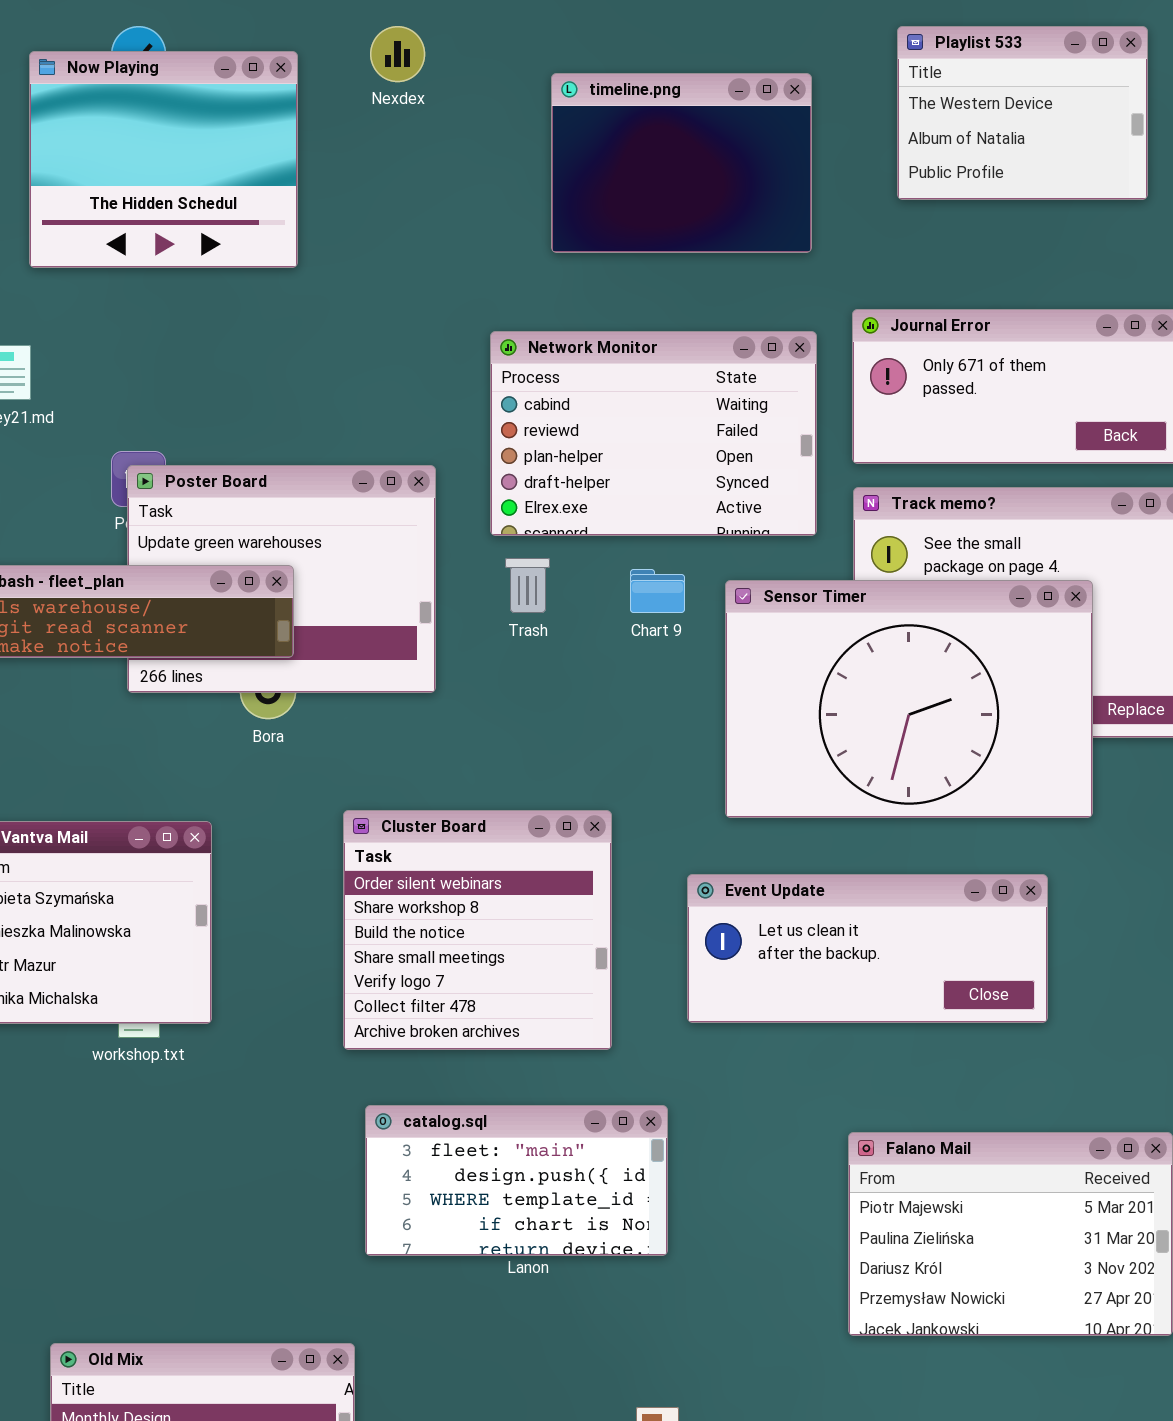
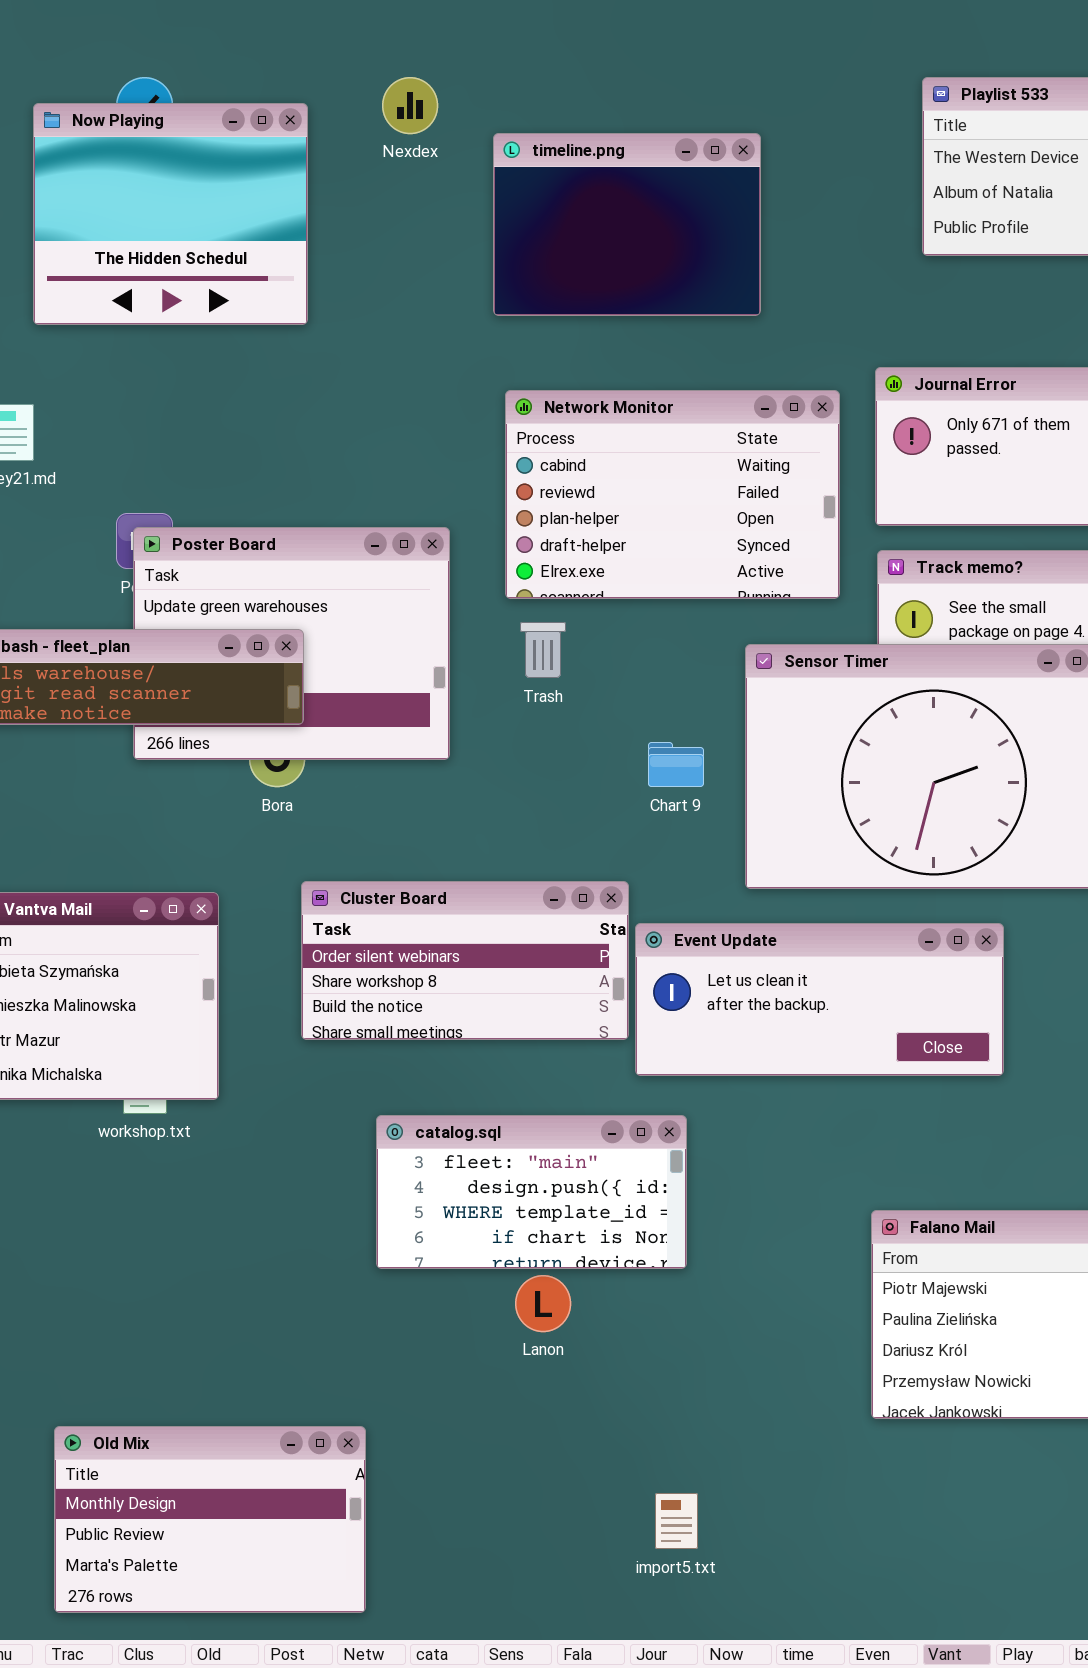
timeline.png: [551,73,812,253] -> [493,133,761,316], moved
Chart 9: [630,569,685,613] -> [648,742,704,787], moved
Cluster Board: [343,810,612,1050] -> [301,881,629,1040], resized
Event Update: [687,874,1048,1023] -> [635,923,1004,1076], moved
catalog.sql: [365,1105,668,1256] -> [376,1115,687,1269], moved

